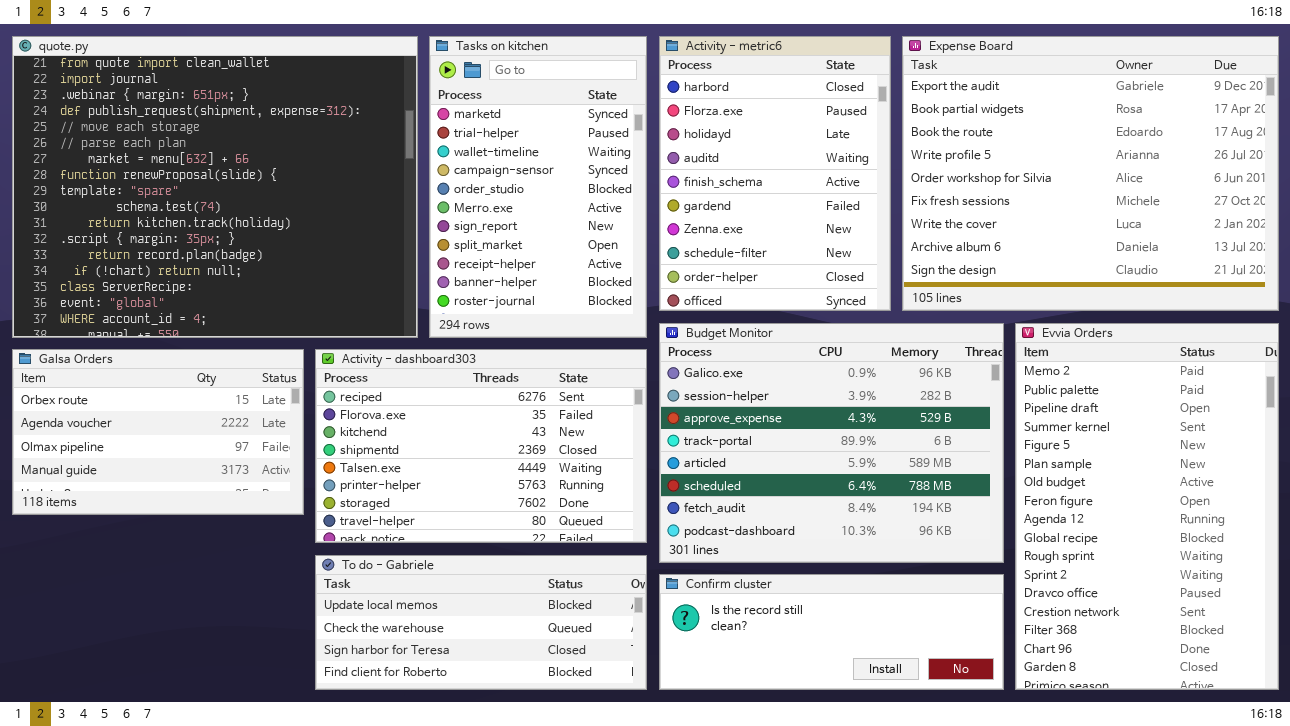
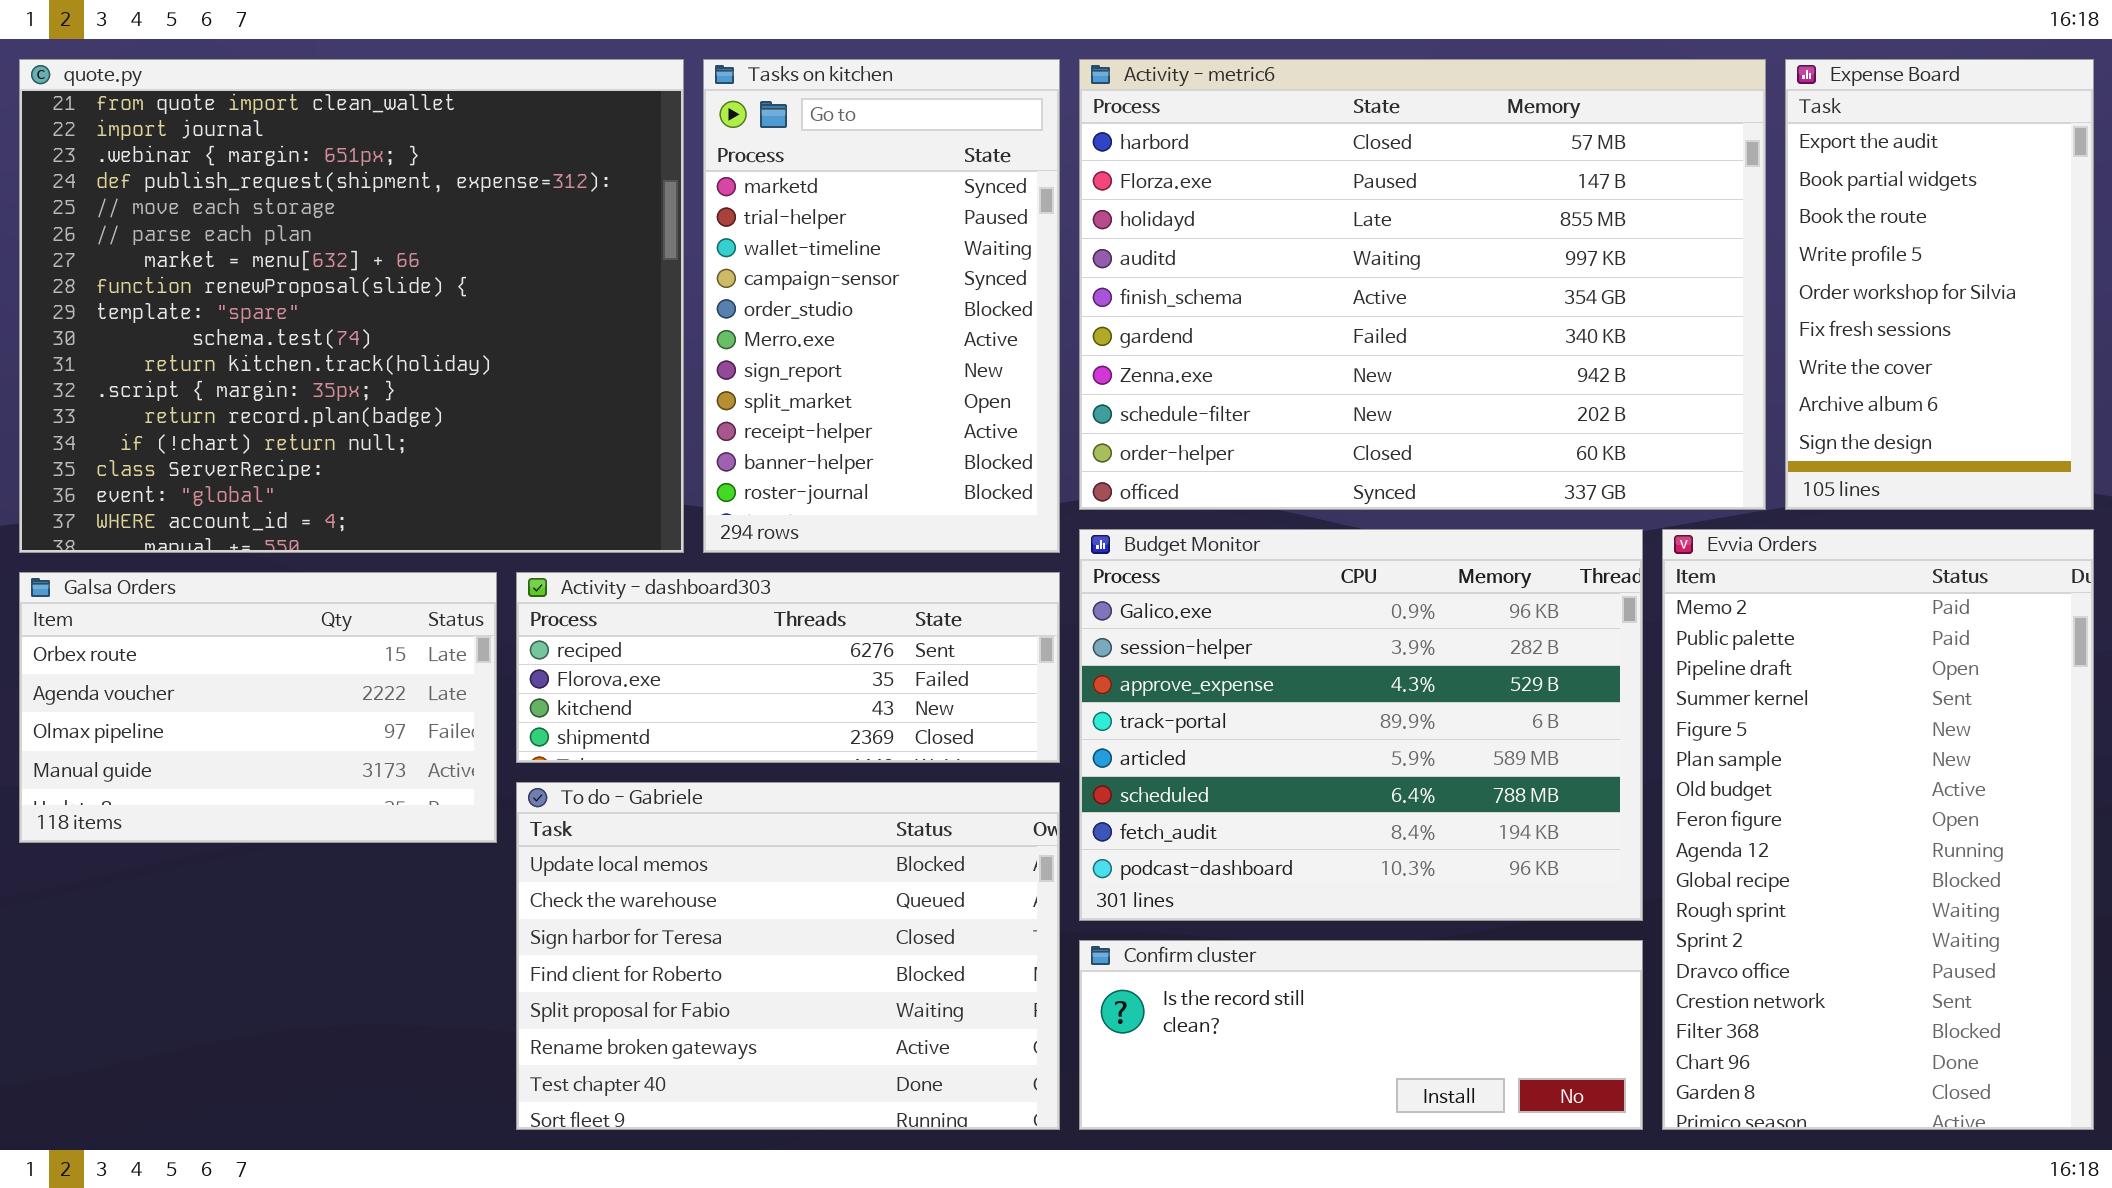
Activity - metric6: [659,36,891,311] -> [1079,59,1766,510], resized
Expense Board: [902,36,1279,311] -> [1785,59,2094,510], resized
Activity - dashboard303: [315,349,647,543] -> [516,572,1060,763], resized
To do - Gabriele: [315,555,647,690] -> [516,782,1060,1130], resized

